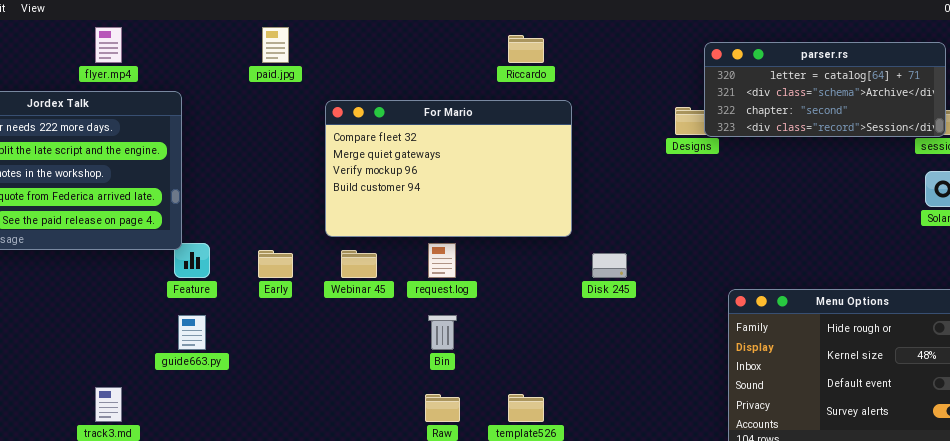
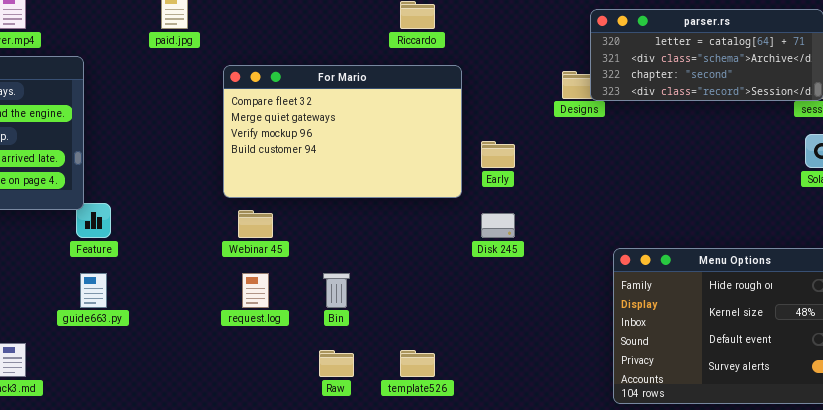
request.log: [428,243,456,278] -> [242,273,269,308], moved
Early: [258,250,293,278] -> [481,141,515,168], moved

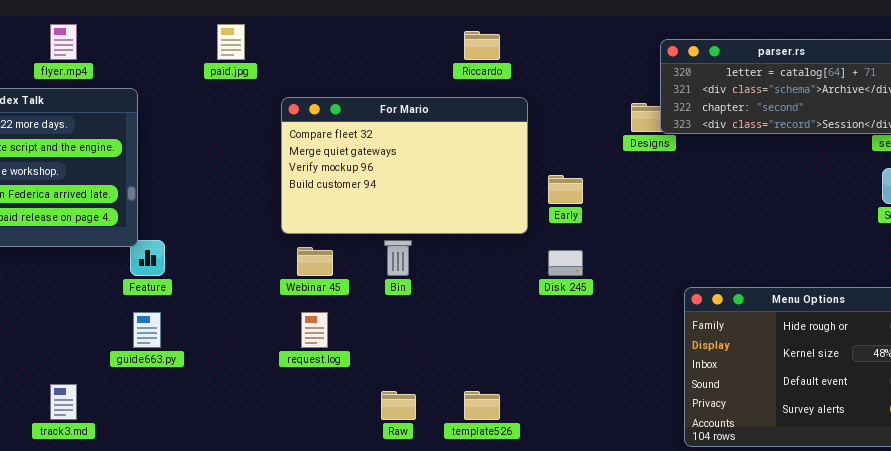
Bin: [323,273,350,308] -> [384,240,412,276], moved

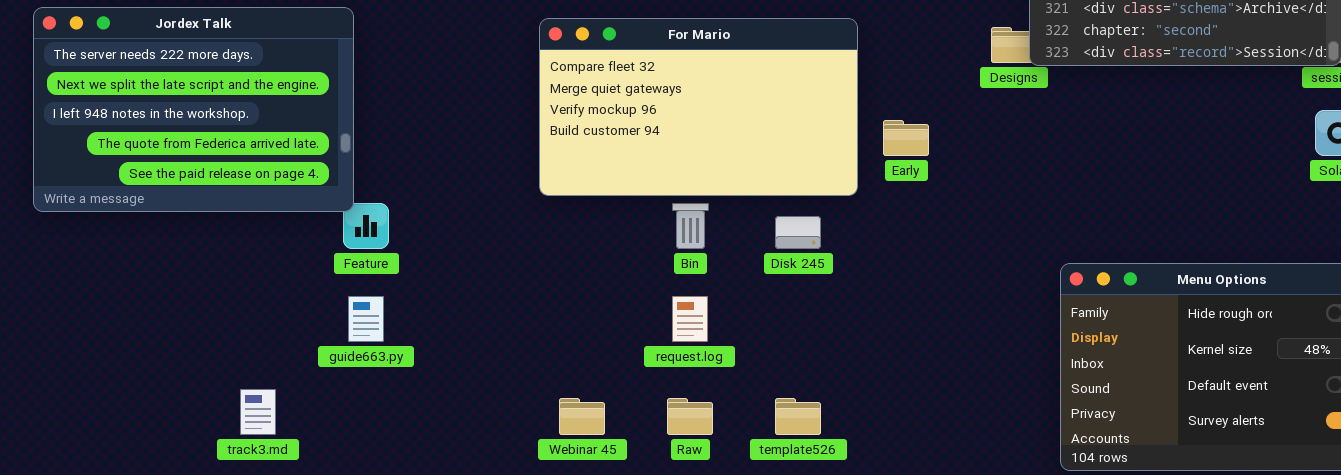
Webinar 45: [297,247,333,276] -> [559,398,605,435], moved
Disk 245: [548,250,583,276] -> [775,216,821,249], moved
request.log: [301,312,328,348] -> [672,296,708,342], moved

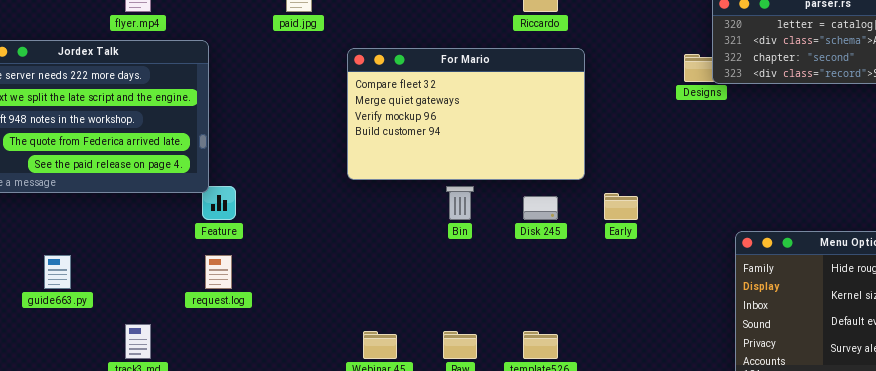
Early: [883,120,929,156] -> [604,193,638,220], moved
guide663.py: [348,296,384,342] -> [44,255,71,289], moved
request.log: [672,296,708,342] -> [205,255,232,289], moved

